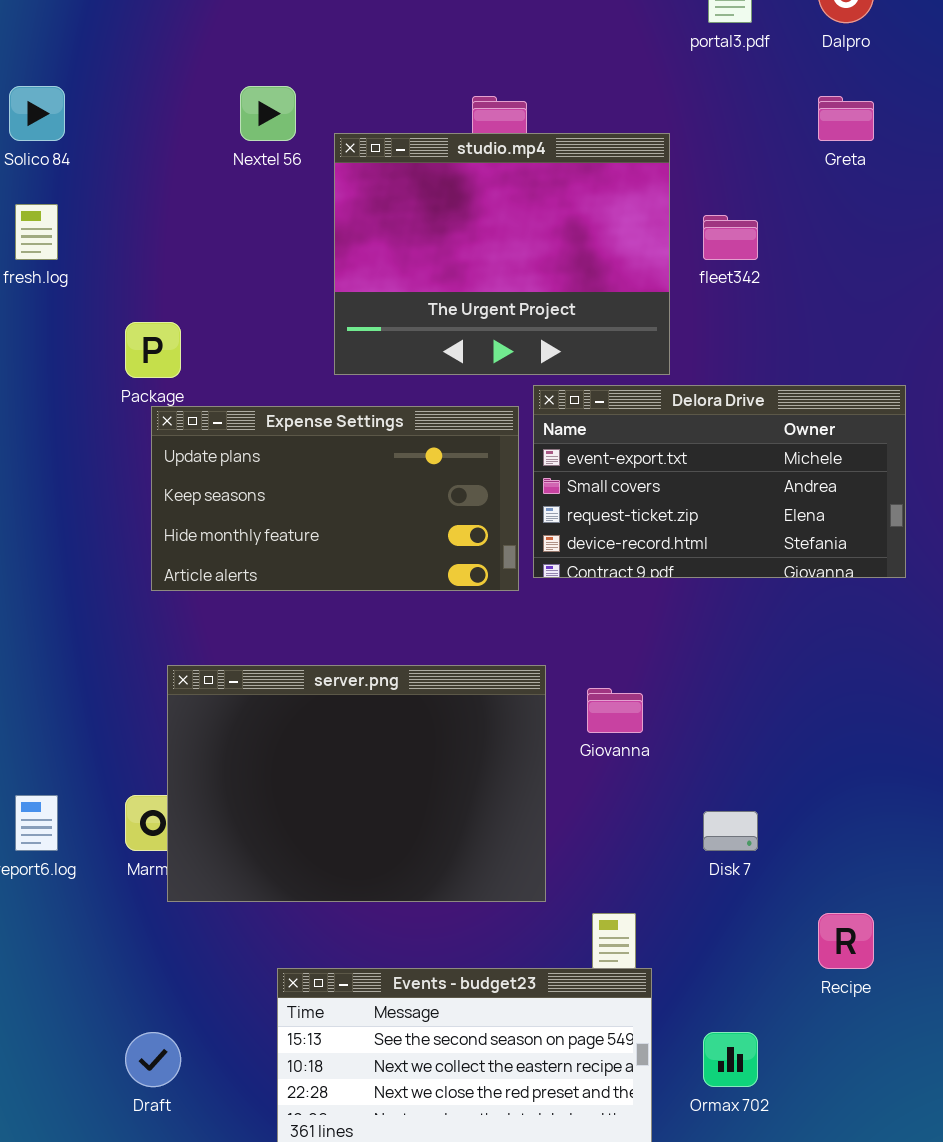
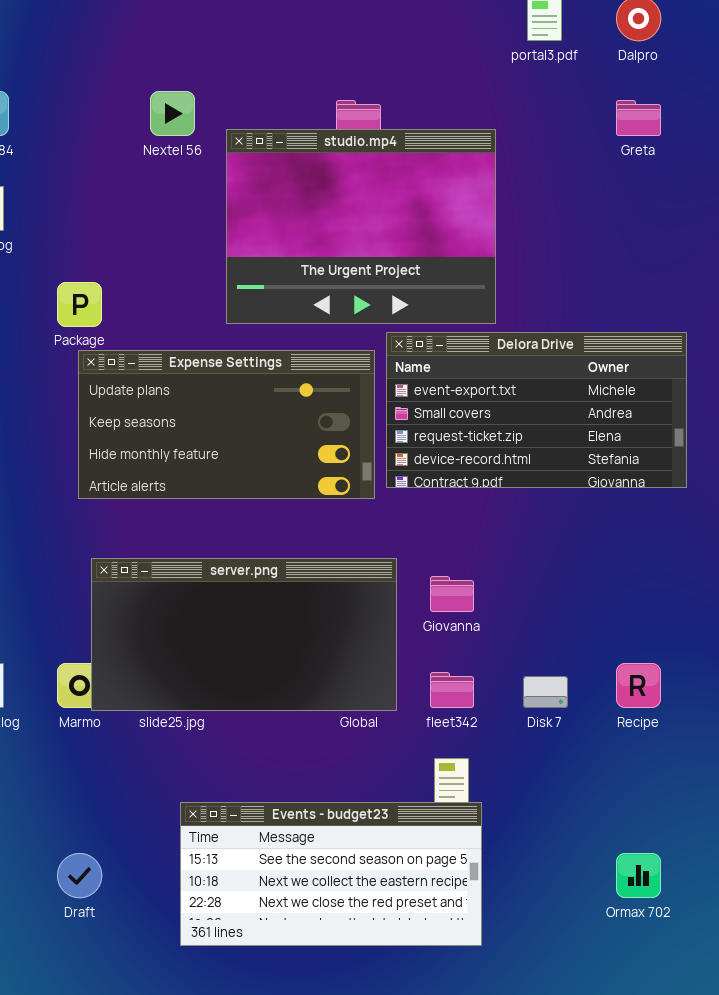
fleet342: [703,215,758,260] -> [430,672,474,708], moved
server.png: [167,665,546,902] -> [91,558,397,711], resized
Recipe: [818,913,874,969] -> [616,663,661,708], moved
Ormax 702: [703,1032,758,1087] -> [616,853,661,898], moved

